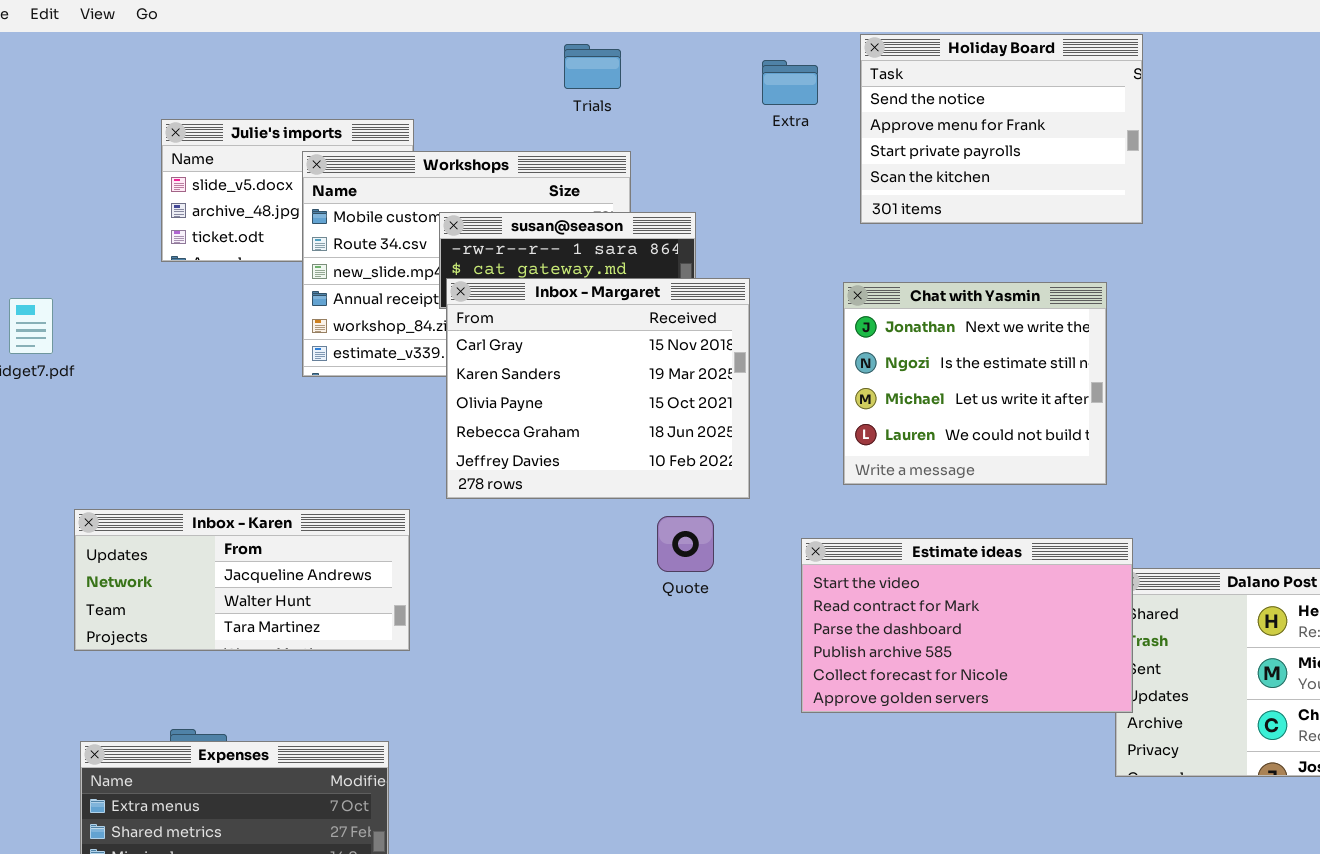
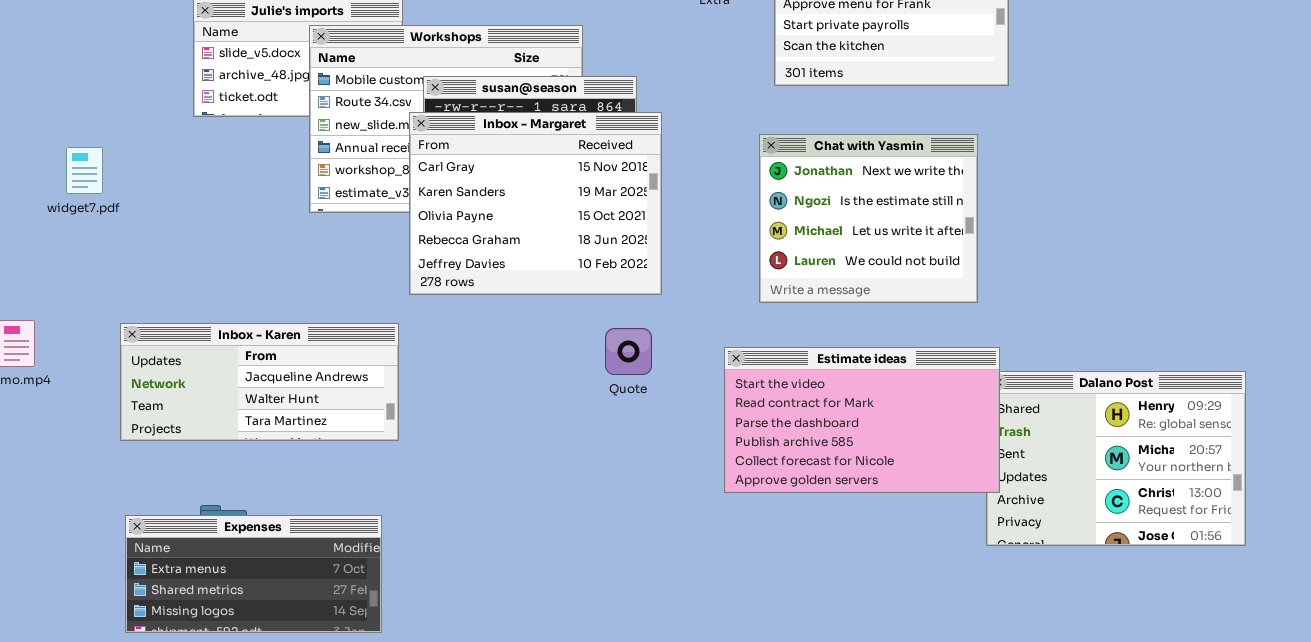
Inbox - Margaret: [446,278,750,499] -> [409,112,662,295], moved

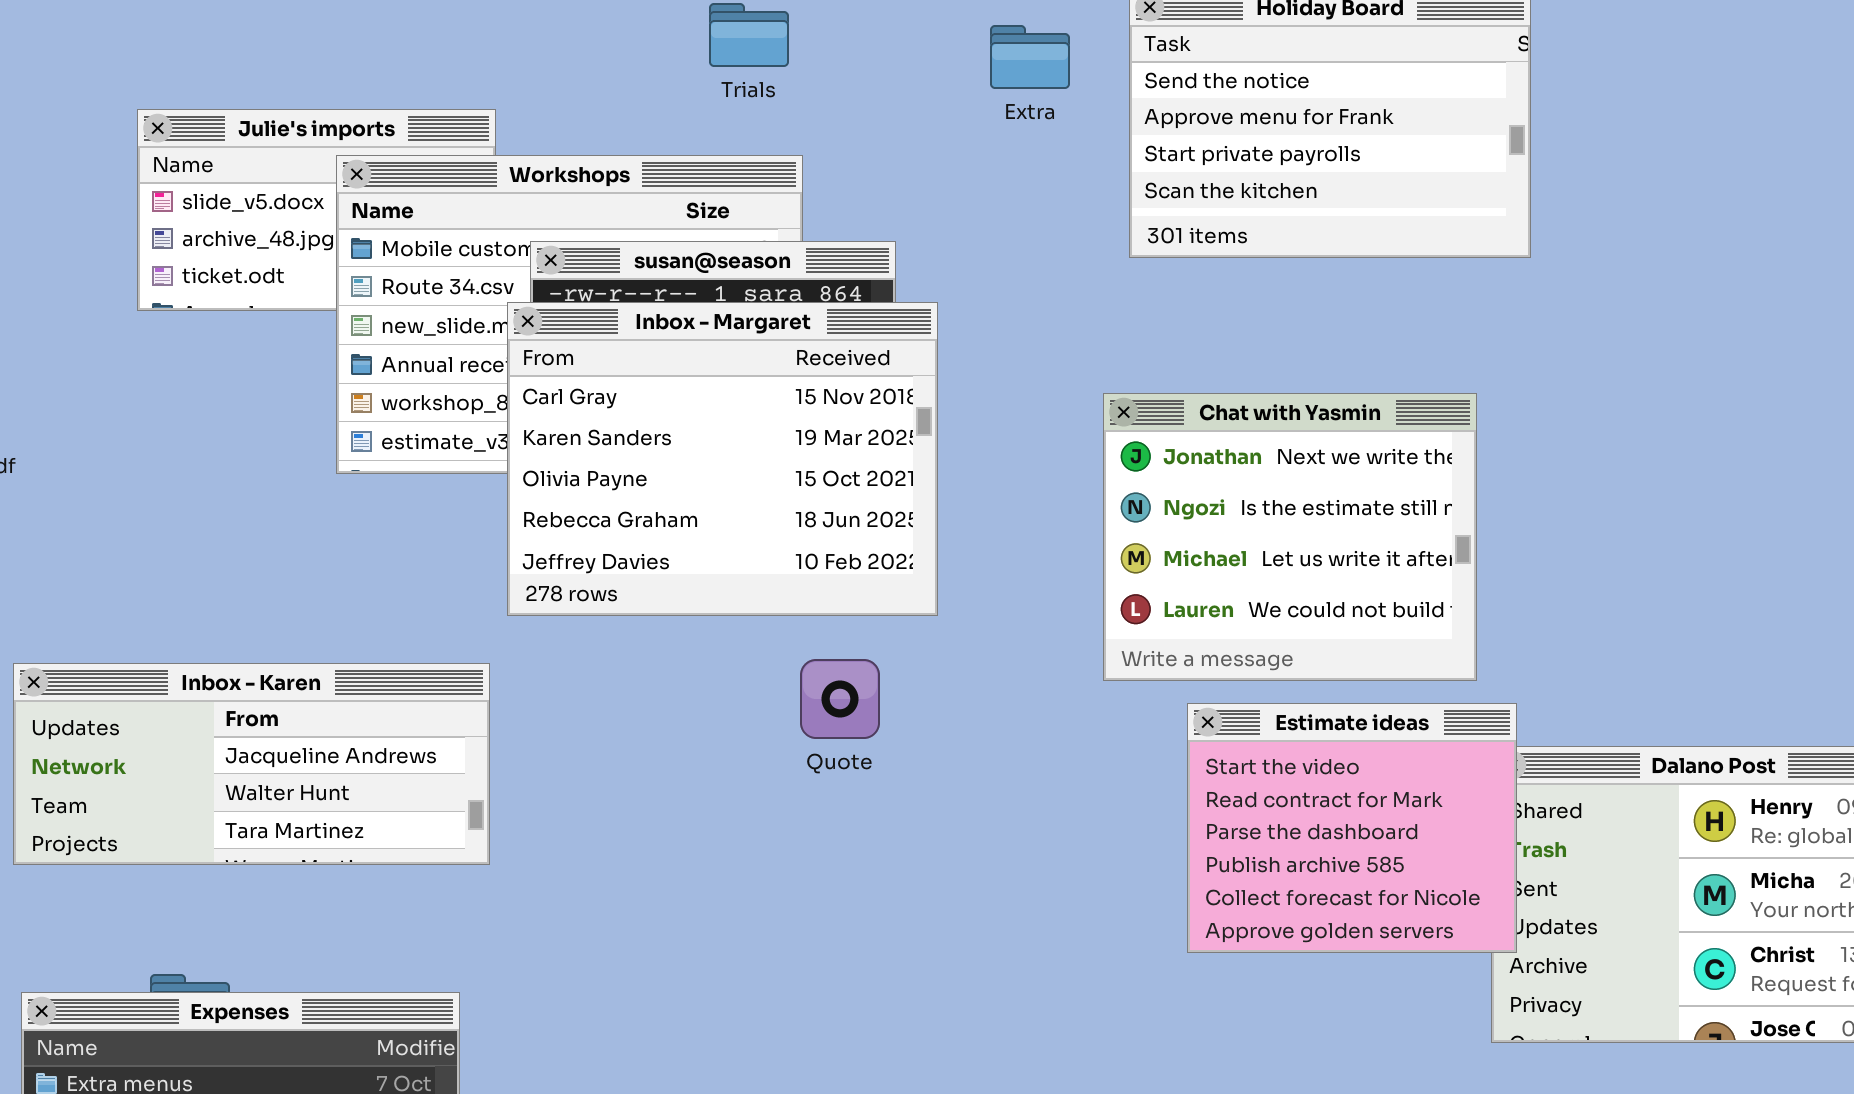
Chat with Yasmin: [759,134,978,303] -> [1103,393,1477,681], moved
Quote: [605,328,652,375] -> [800,659,880,739], moved
Estimate ideas: [724,347,1000,493] -> [1187,703,1517,953], resized

